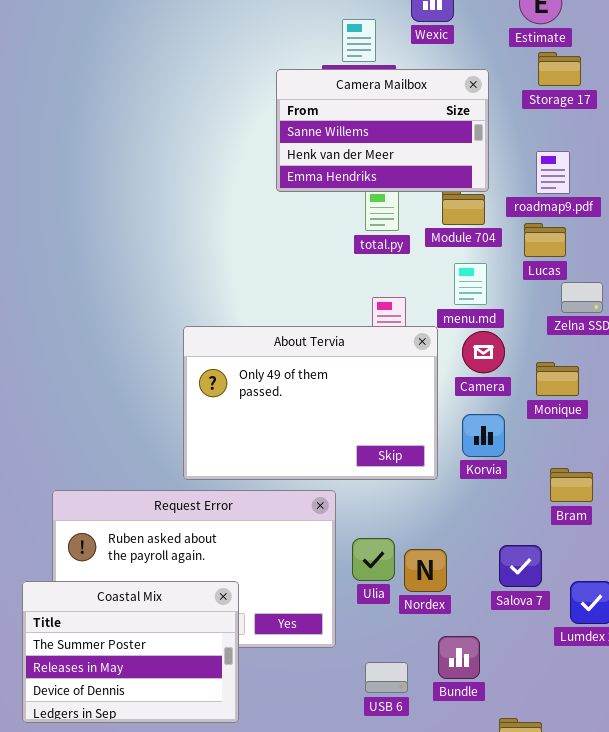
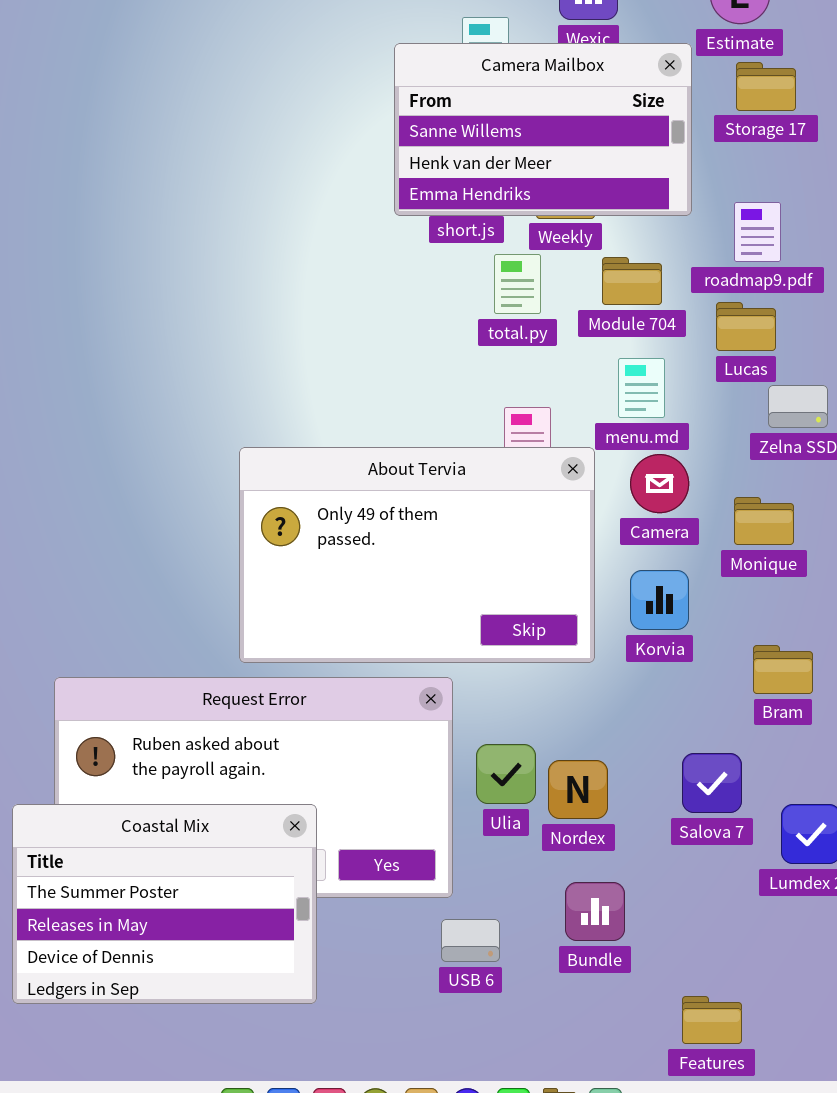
Camera Mailbox: [276,69,489,192] -> [394,43,692,216], moved
Bundle: [438,636,480,679] -> [565,882,625,941], moved
USB 6: [365,662,408,693] -> [441,919,500,962], moved

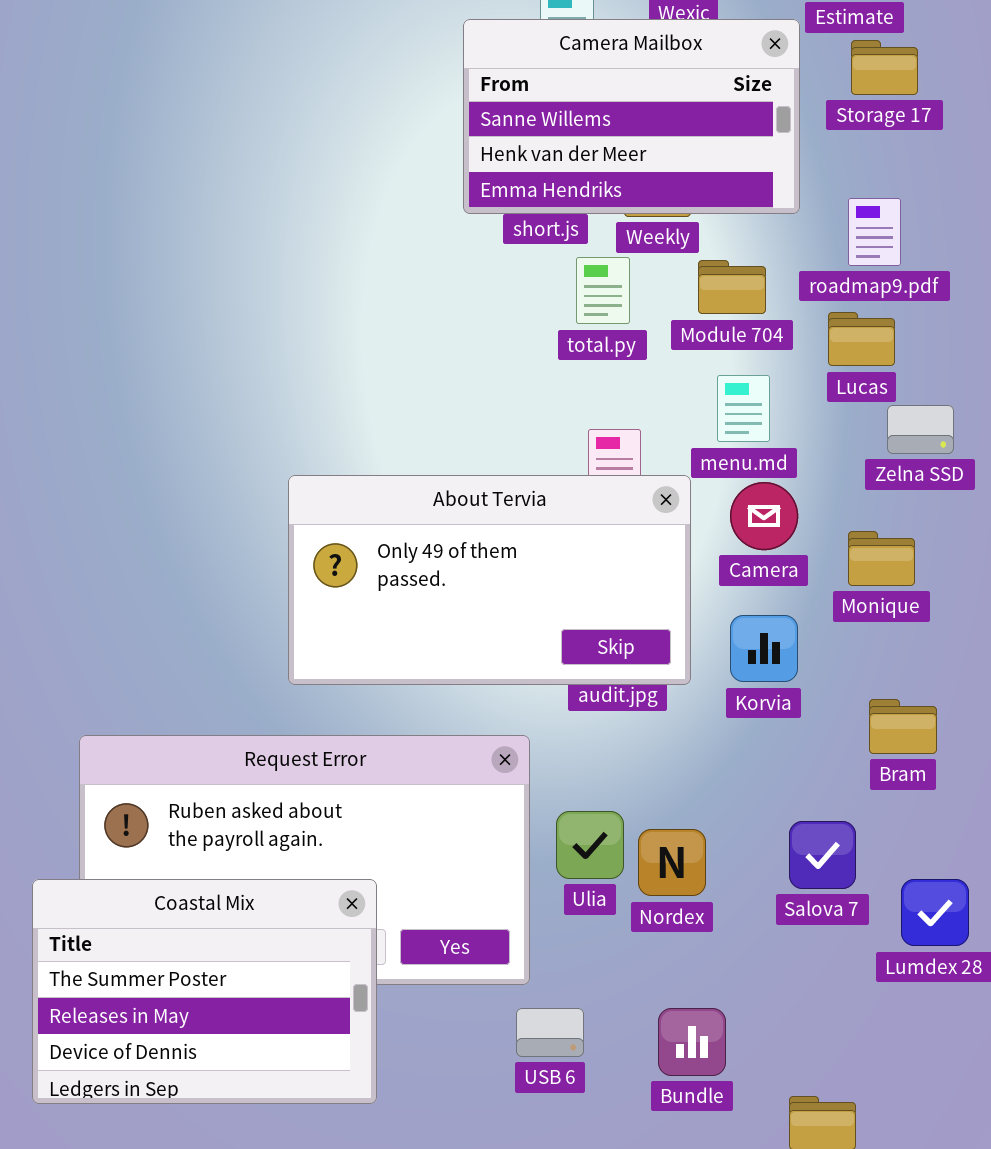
About Tervia: [239,447,595,663] -> [288,475,691,685], resized
Bundle: [565,882,625,941] -> [658,1008,726,1076], moved

